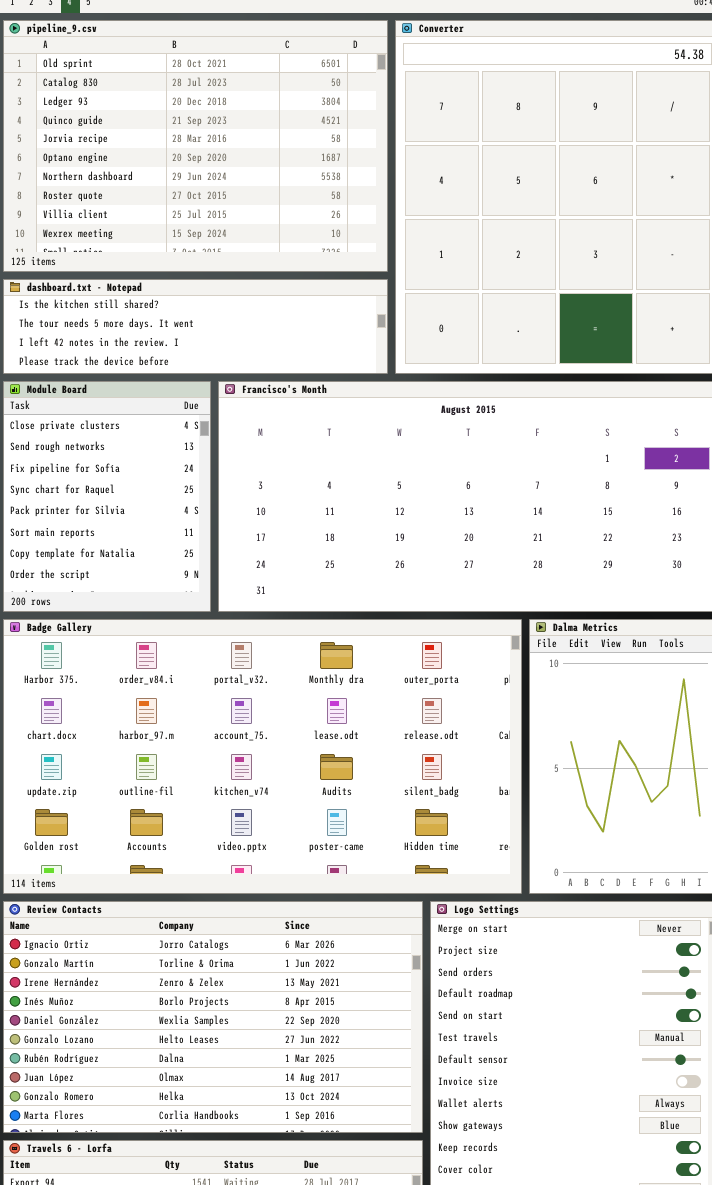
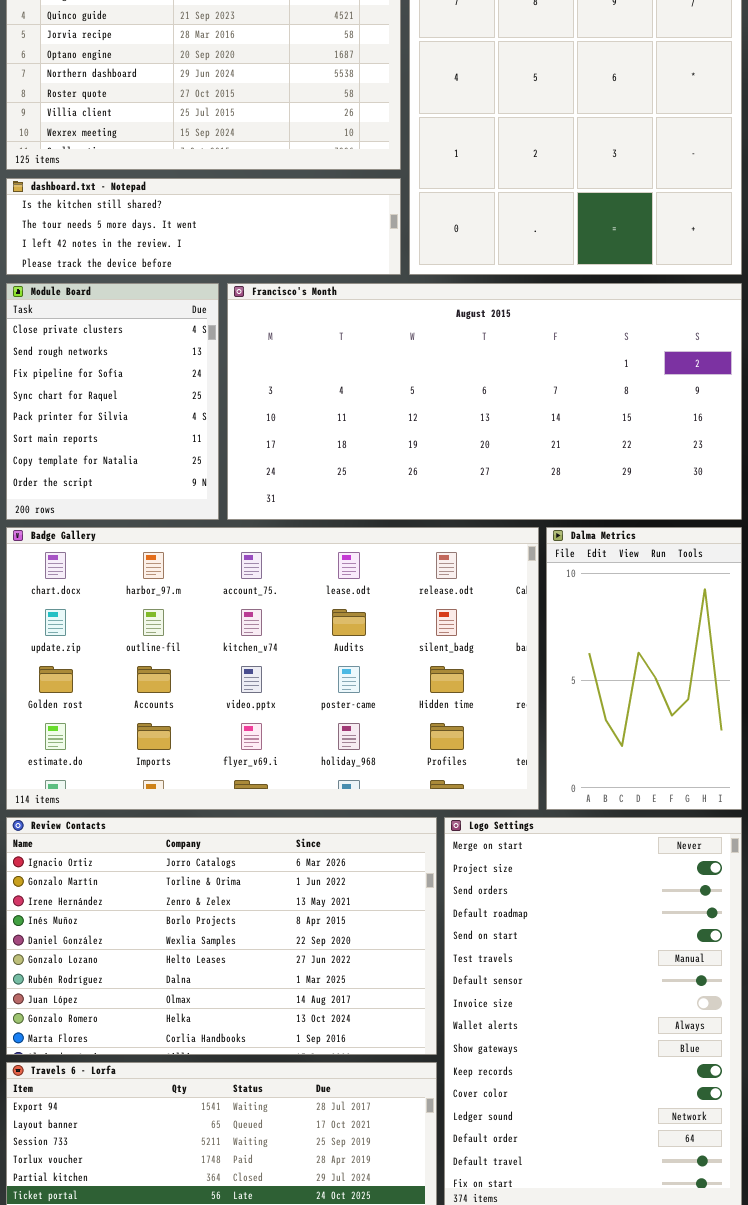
Badge Gallery: [3,619,522,894] -> [6,527,539,810], scrolled down 1 row

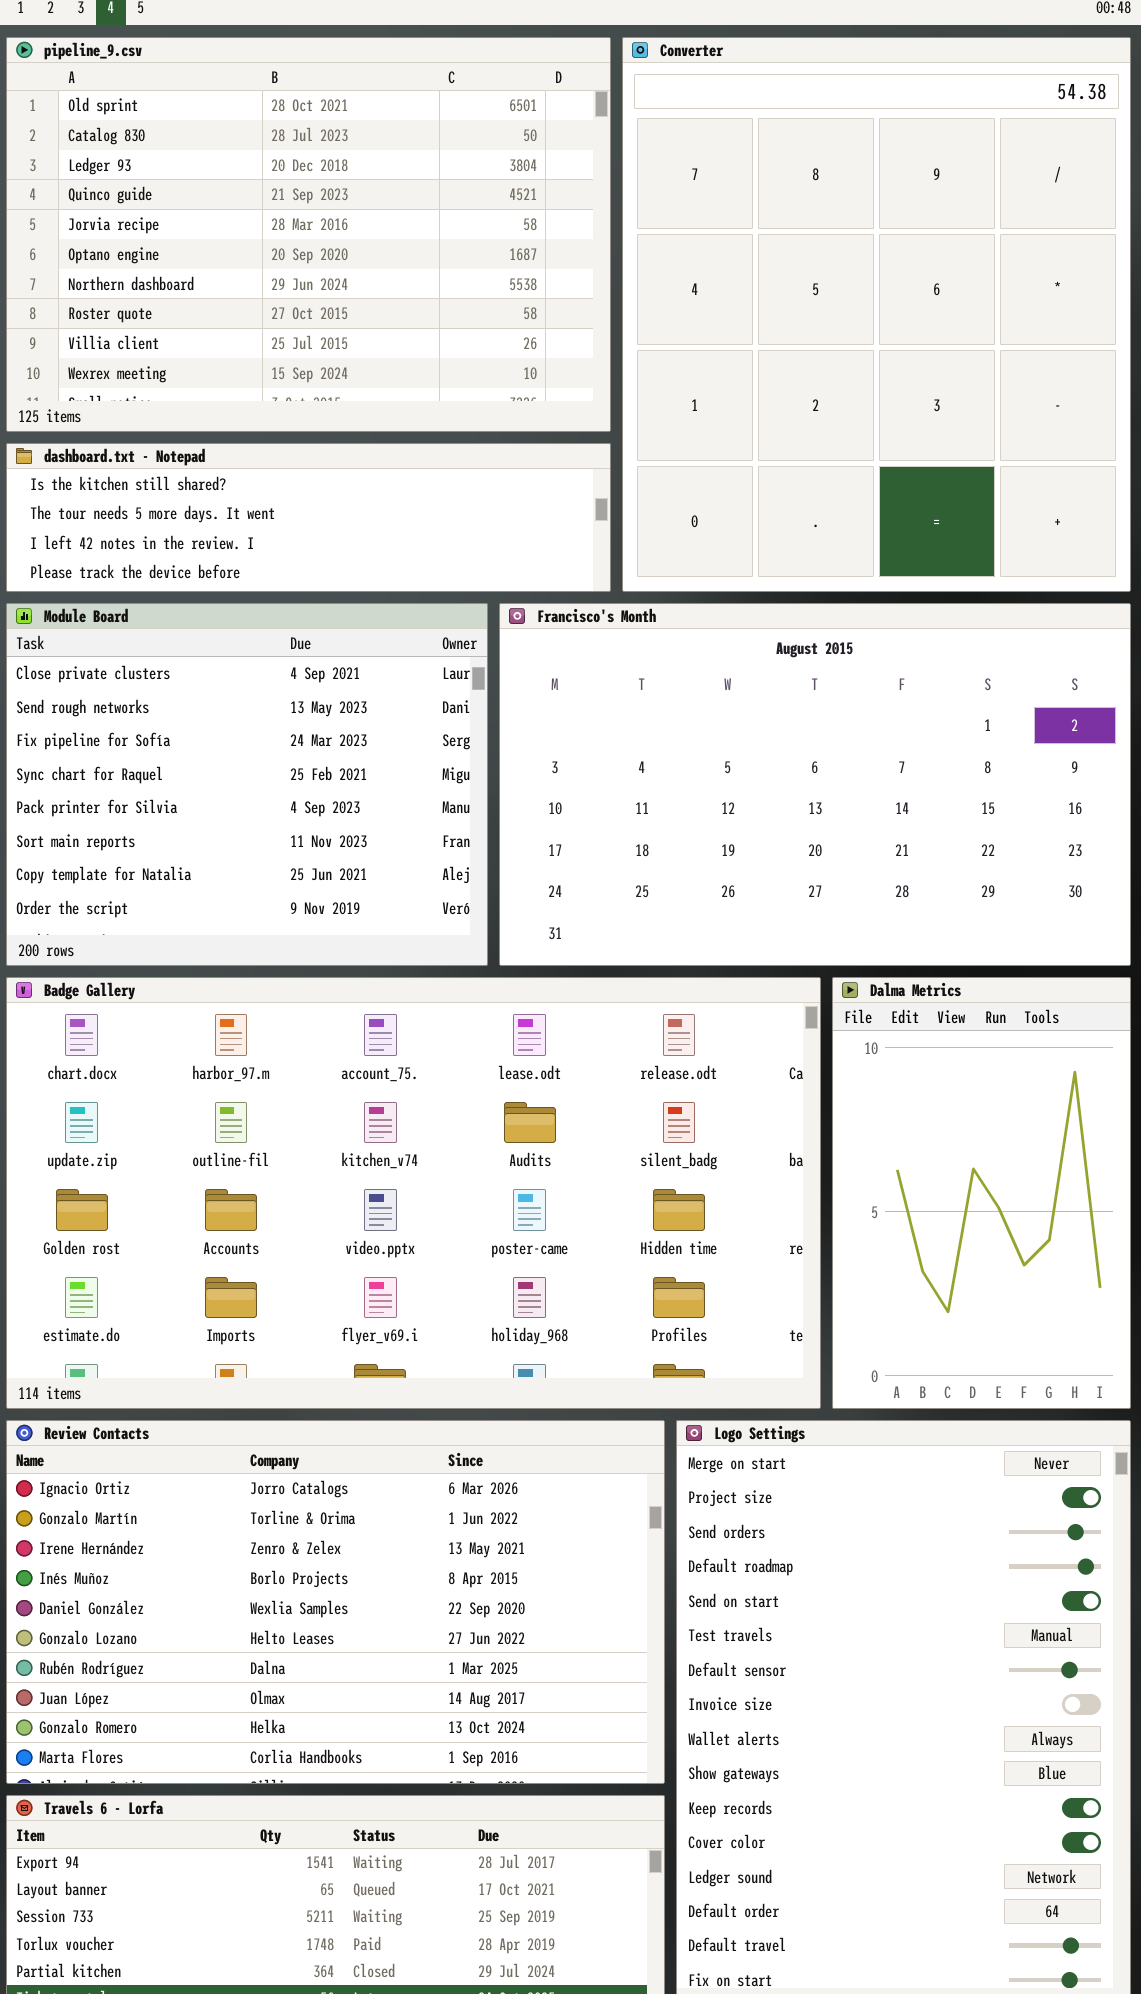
Module Board: [6,283,219,520] -> [6,603,488,966], resized
Francisco's Month: [227,283,742,520] -> [499,603,1131,966], resized

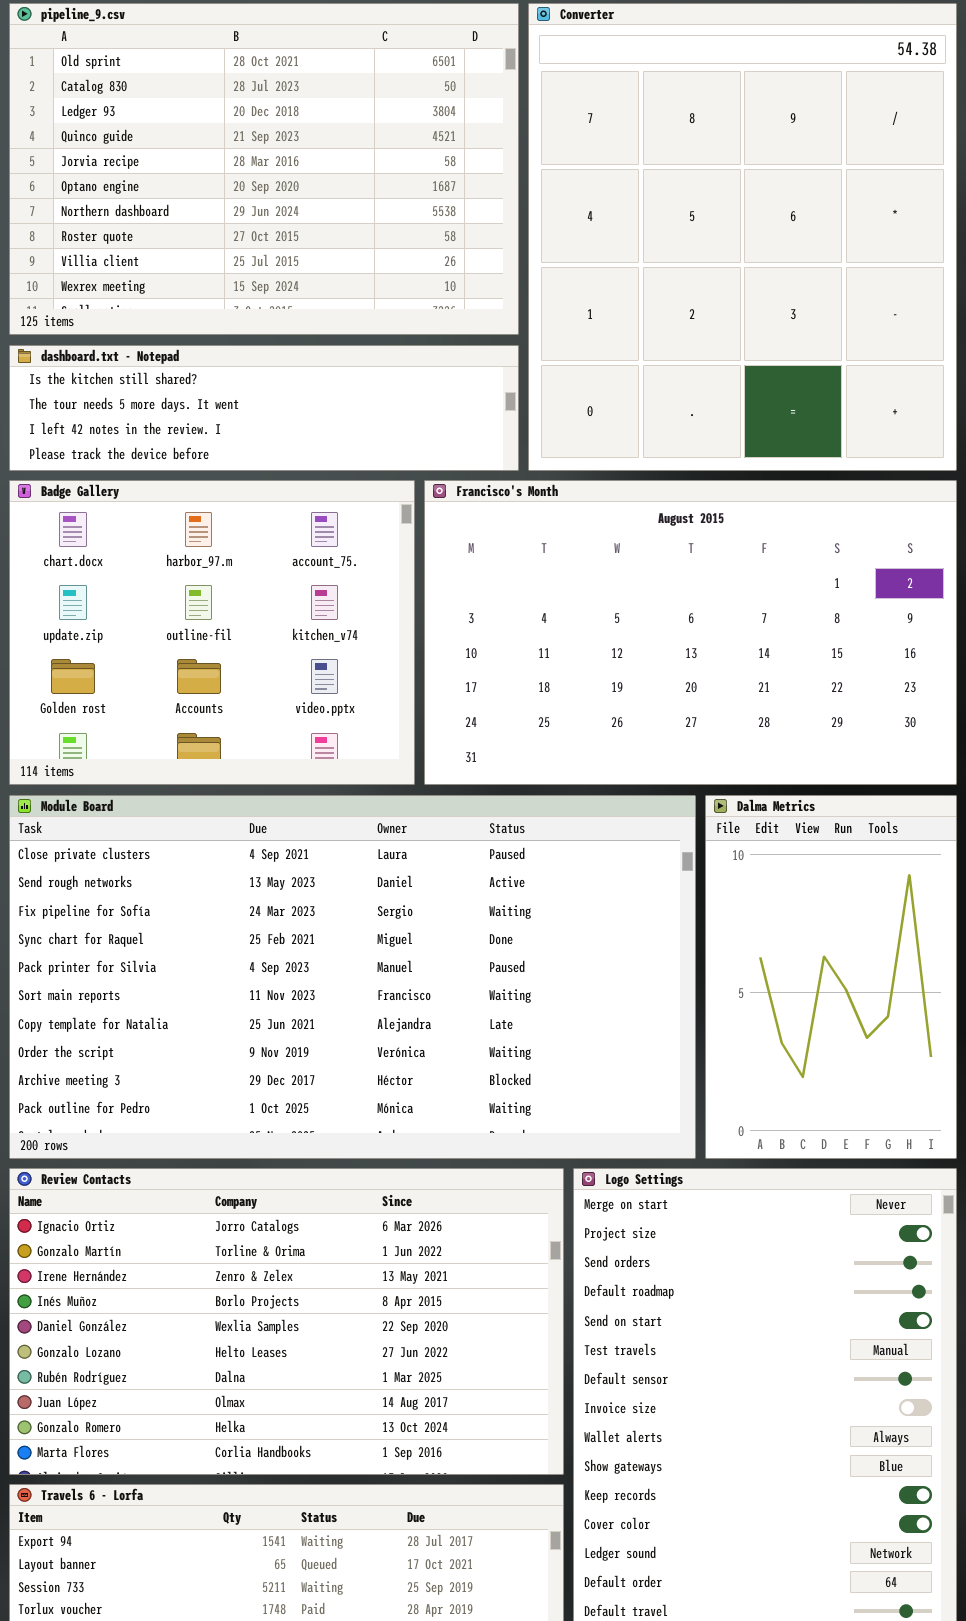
Module Board: [6,603,488,966] -> [9,795,696,1159], moved, resized
Badge Gallery: [6,977,821,1409] -> [9,480,415,785], moved, resized

